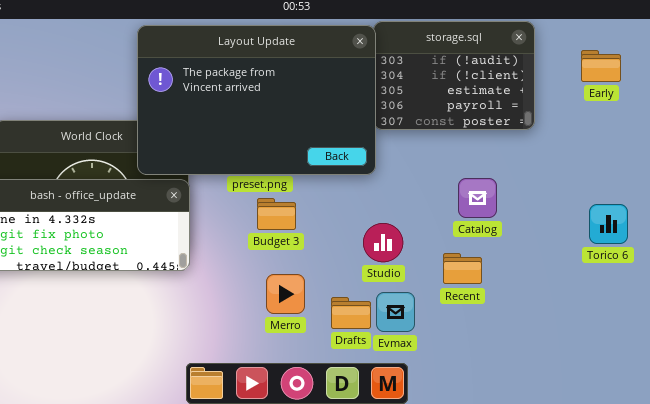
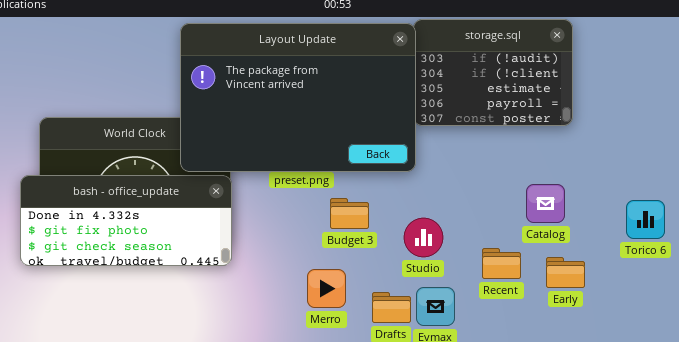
Early: [581,50,621,82] -> [546,257,585,288], moved
Catalog: [458,178,497,218] -> [526,184,565,223], moved
Budget 3: [257,198,296,230] -> [330,198,369,229], moved

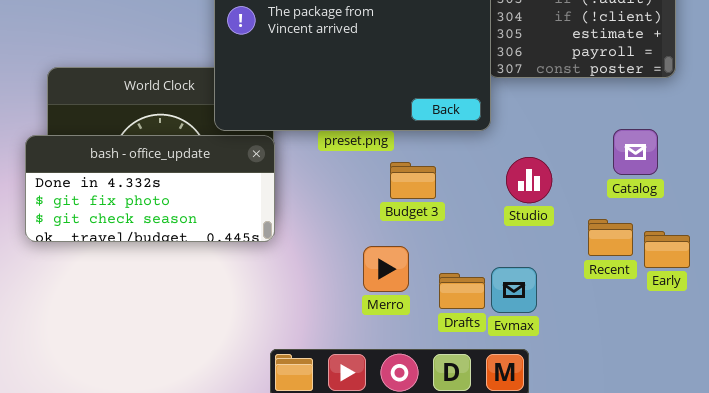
Catalog: [526,184,565,223] -> [613,129,658,175], moved
Studio: [404,218,443,257] -> [506,157,552,203], moved
Recent: [482,248,521,279] -> [588,219,633,256], moved

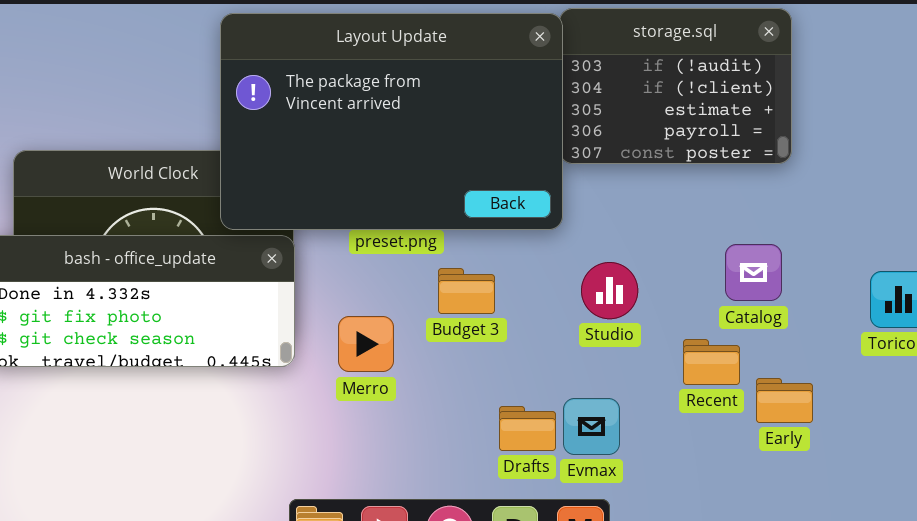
Catalog: [613,129,658,175] -> [725,244,782,301], moved
Early: [644,231,690,268] -> [756,378,813,423], moved
Merro: [363,246,409,292] -> [338,316,394,372], moved

